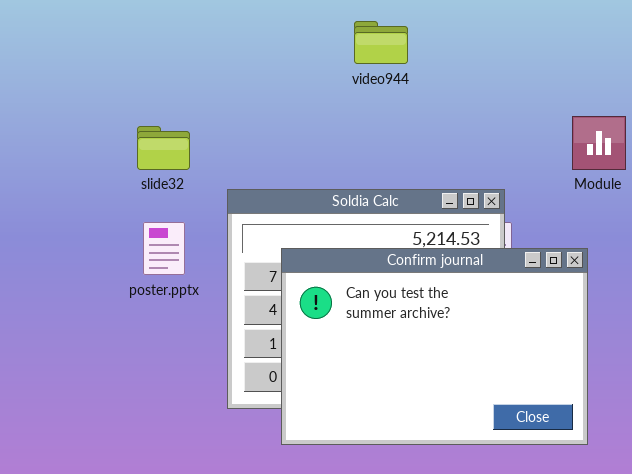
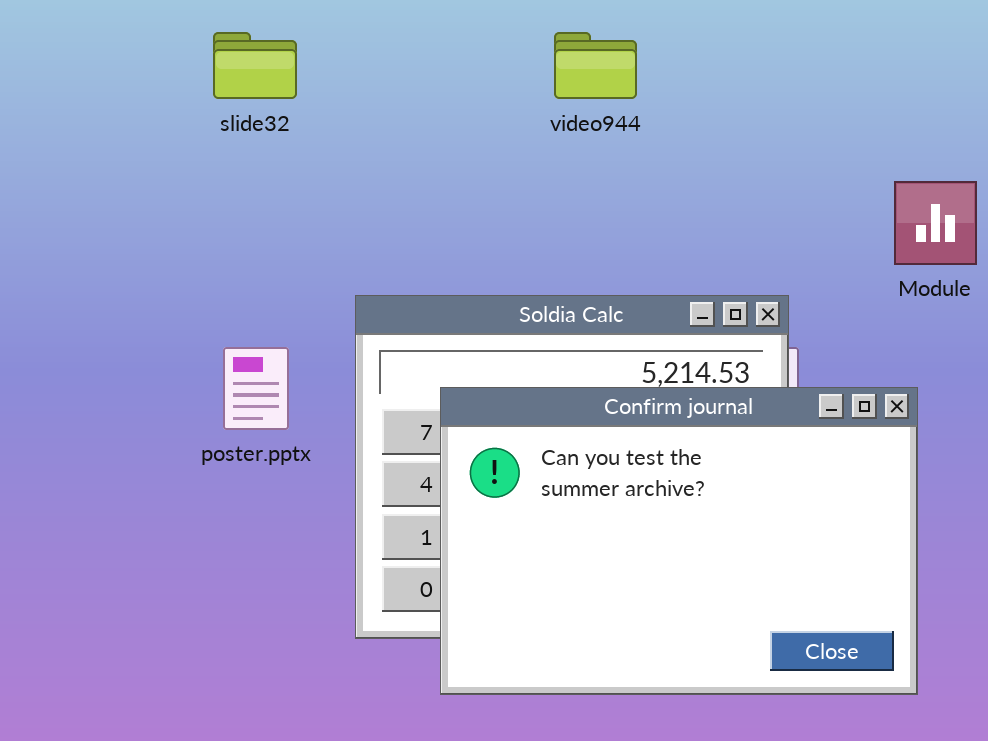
slide32: [137,126,190,170] -> [213,32,297,99], moved

